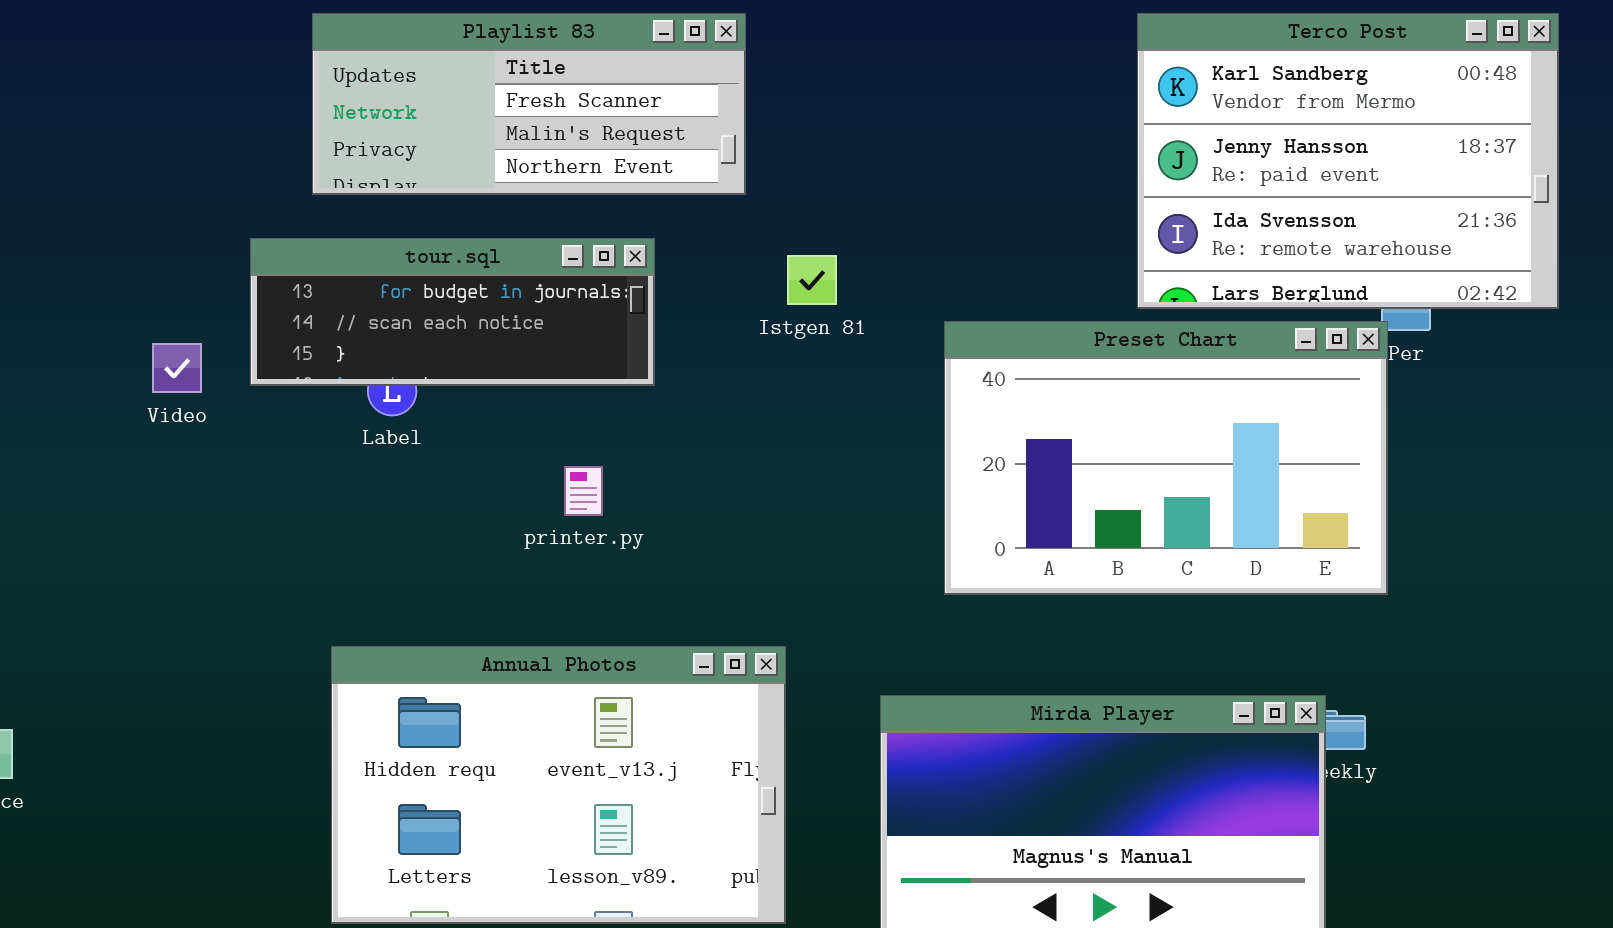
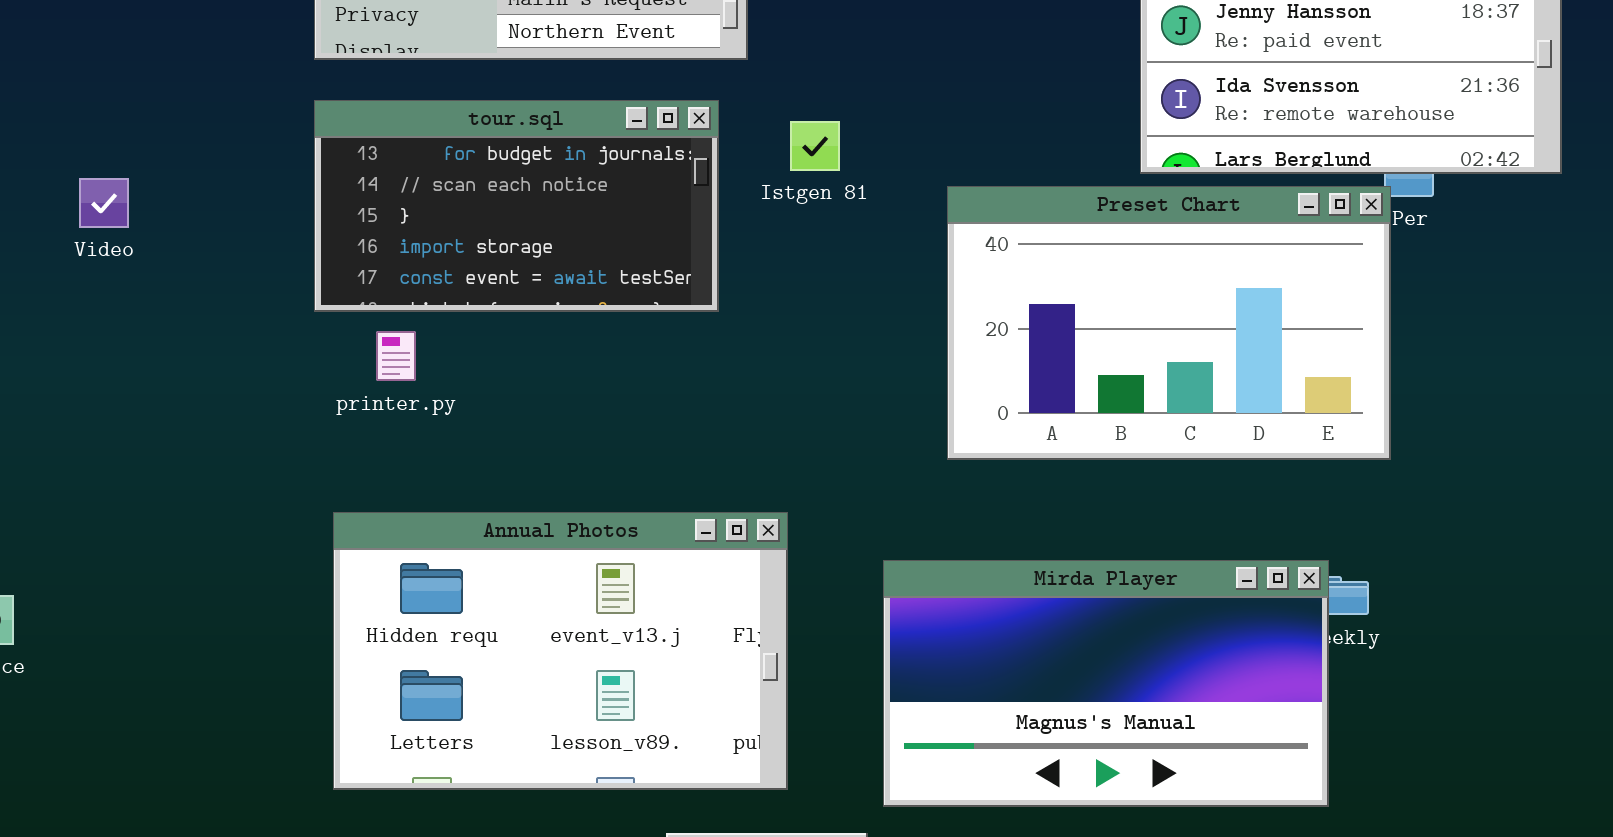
tour.sql: [250,238,655,386] -> [314,100,719,312], moved, resized
Video: [152,343,202,393] -> [79,178,129,228], moved
printer.py: [564,466,603,516] -> [376,331,416,381], moved

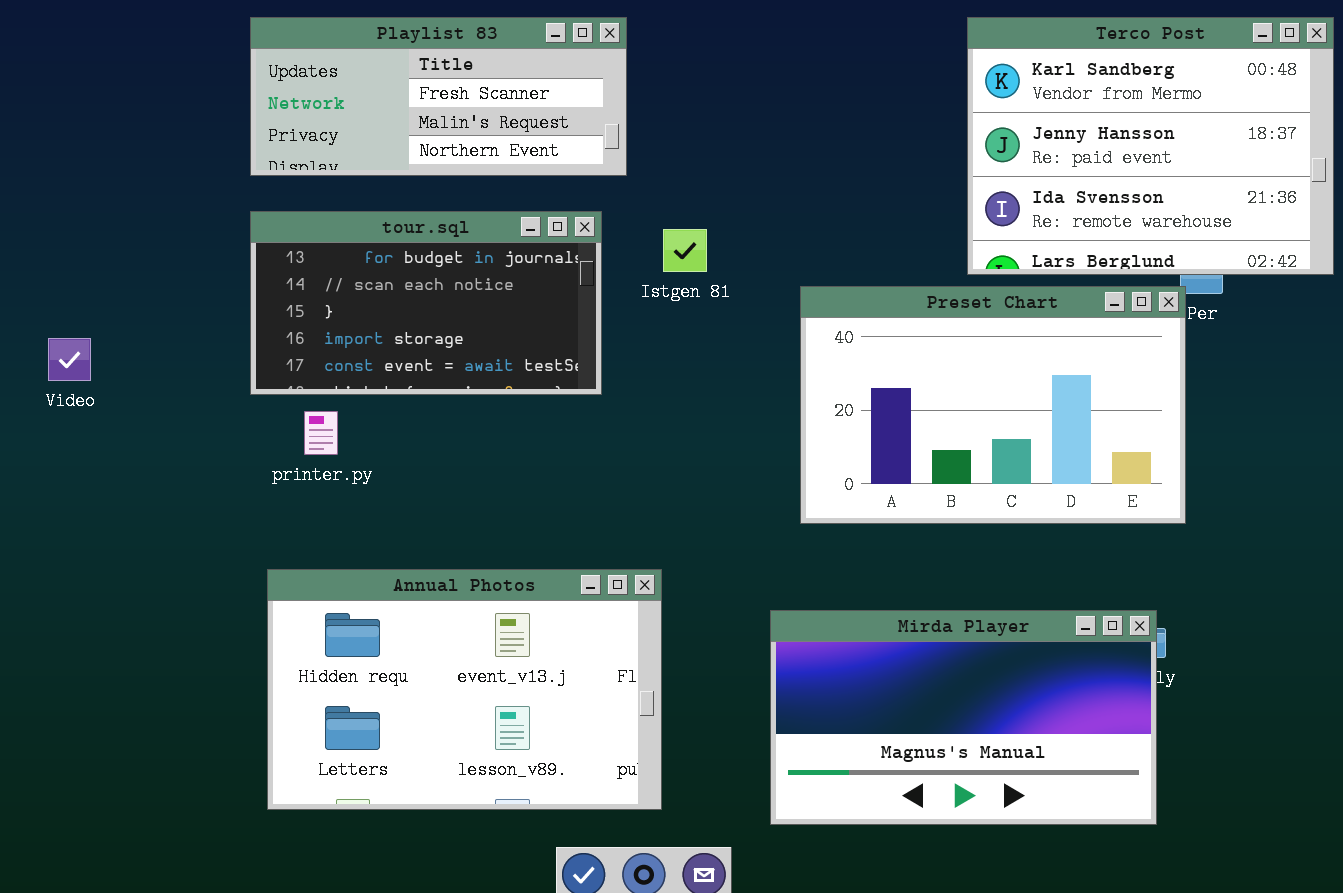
Video: [79,178,129,228] -> [48,338,91,381], moved
Mirda Player: [883,560,1329,807] -> [770,610,1157,825], moved

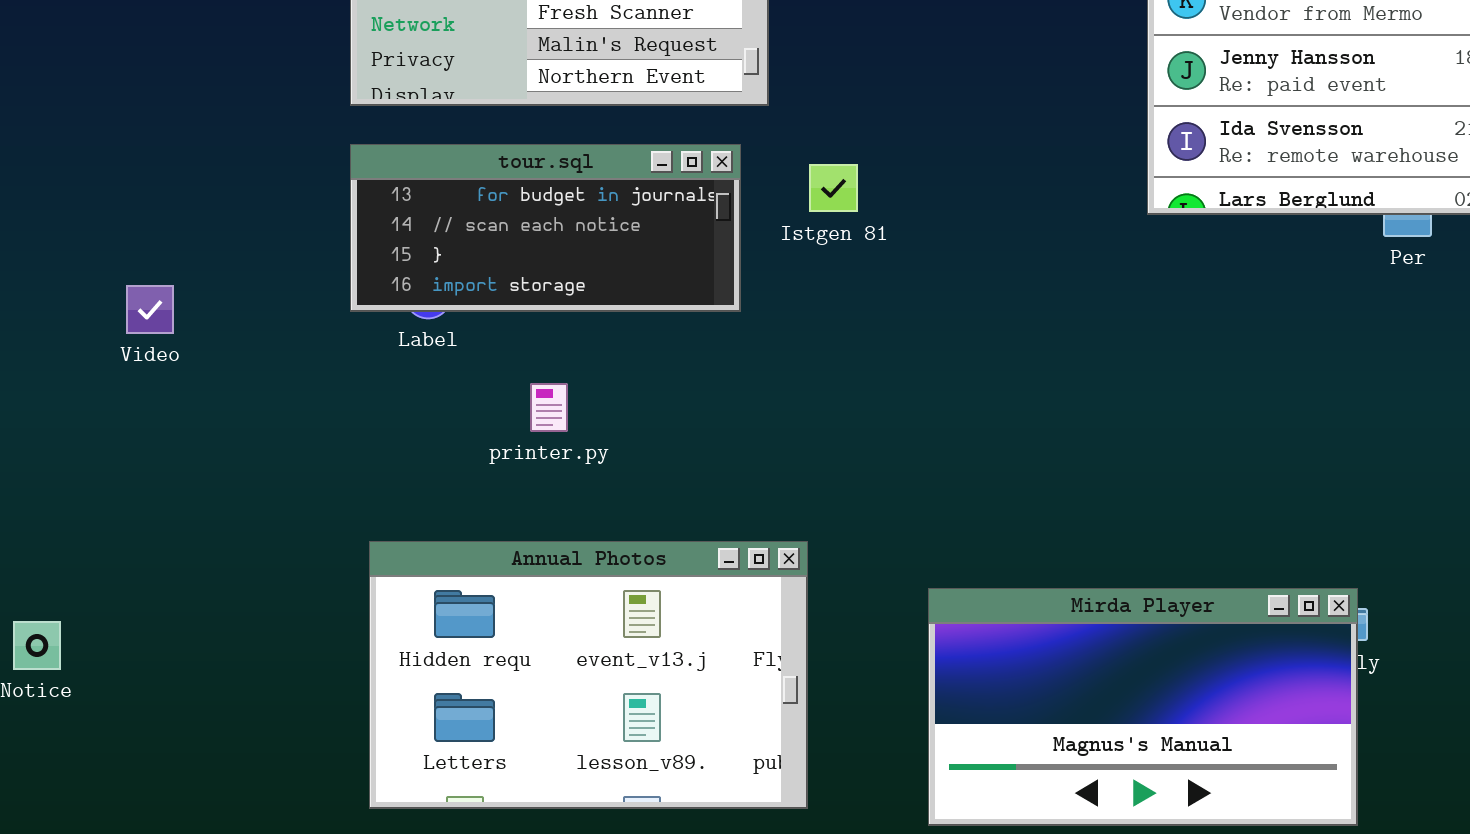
tour.sql: [250,211,602,395] -> [350,144,741,312], resized
Preset Chart: [800,286,1186,524] -> none, closed
printer.py: [304,411,338,455] -> [530,383,568,432], moved

